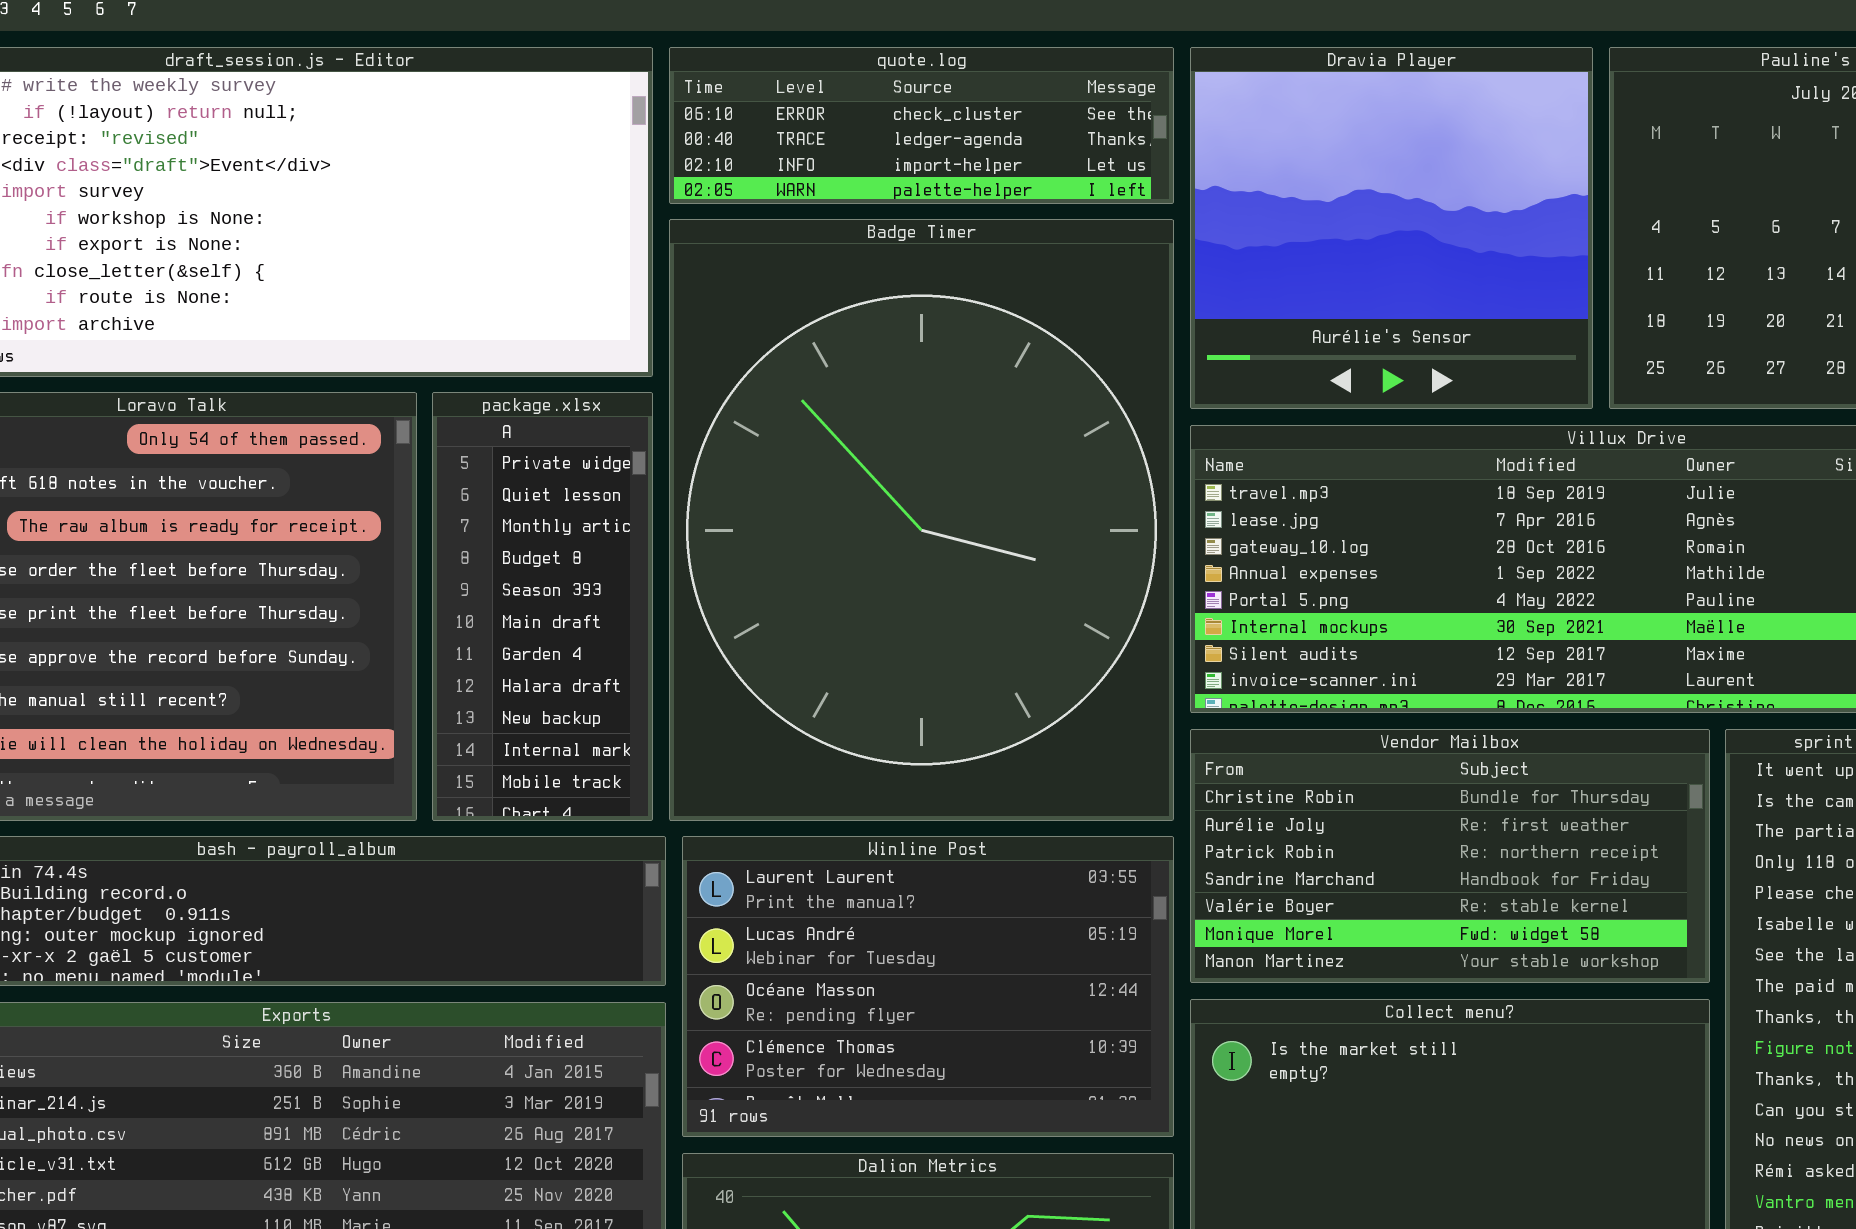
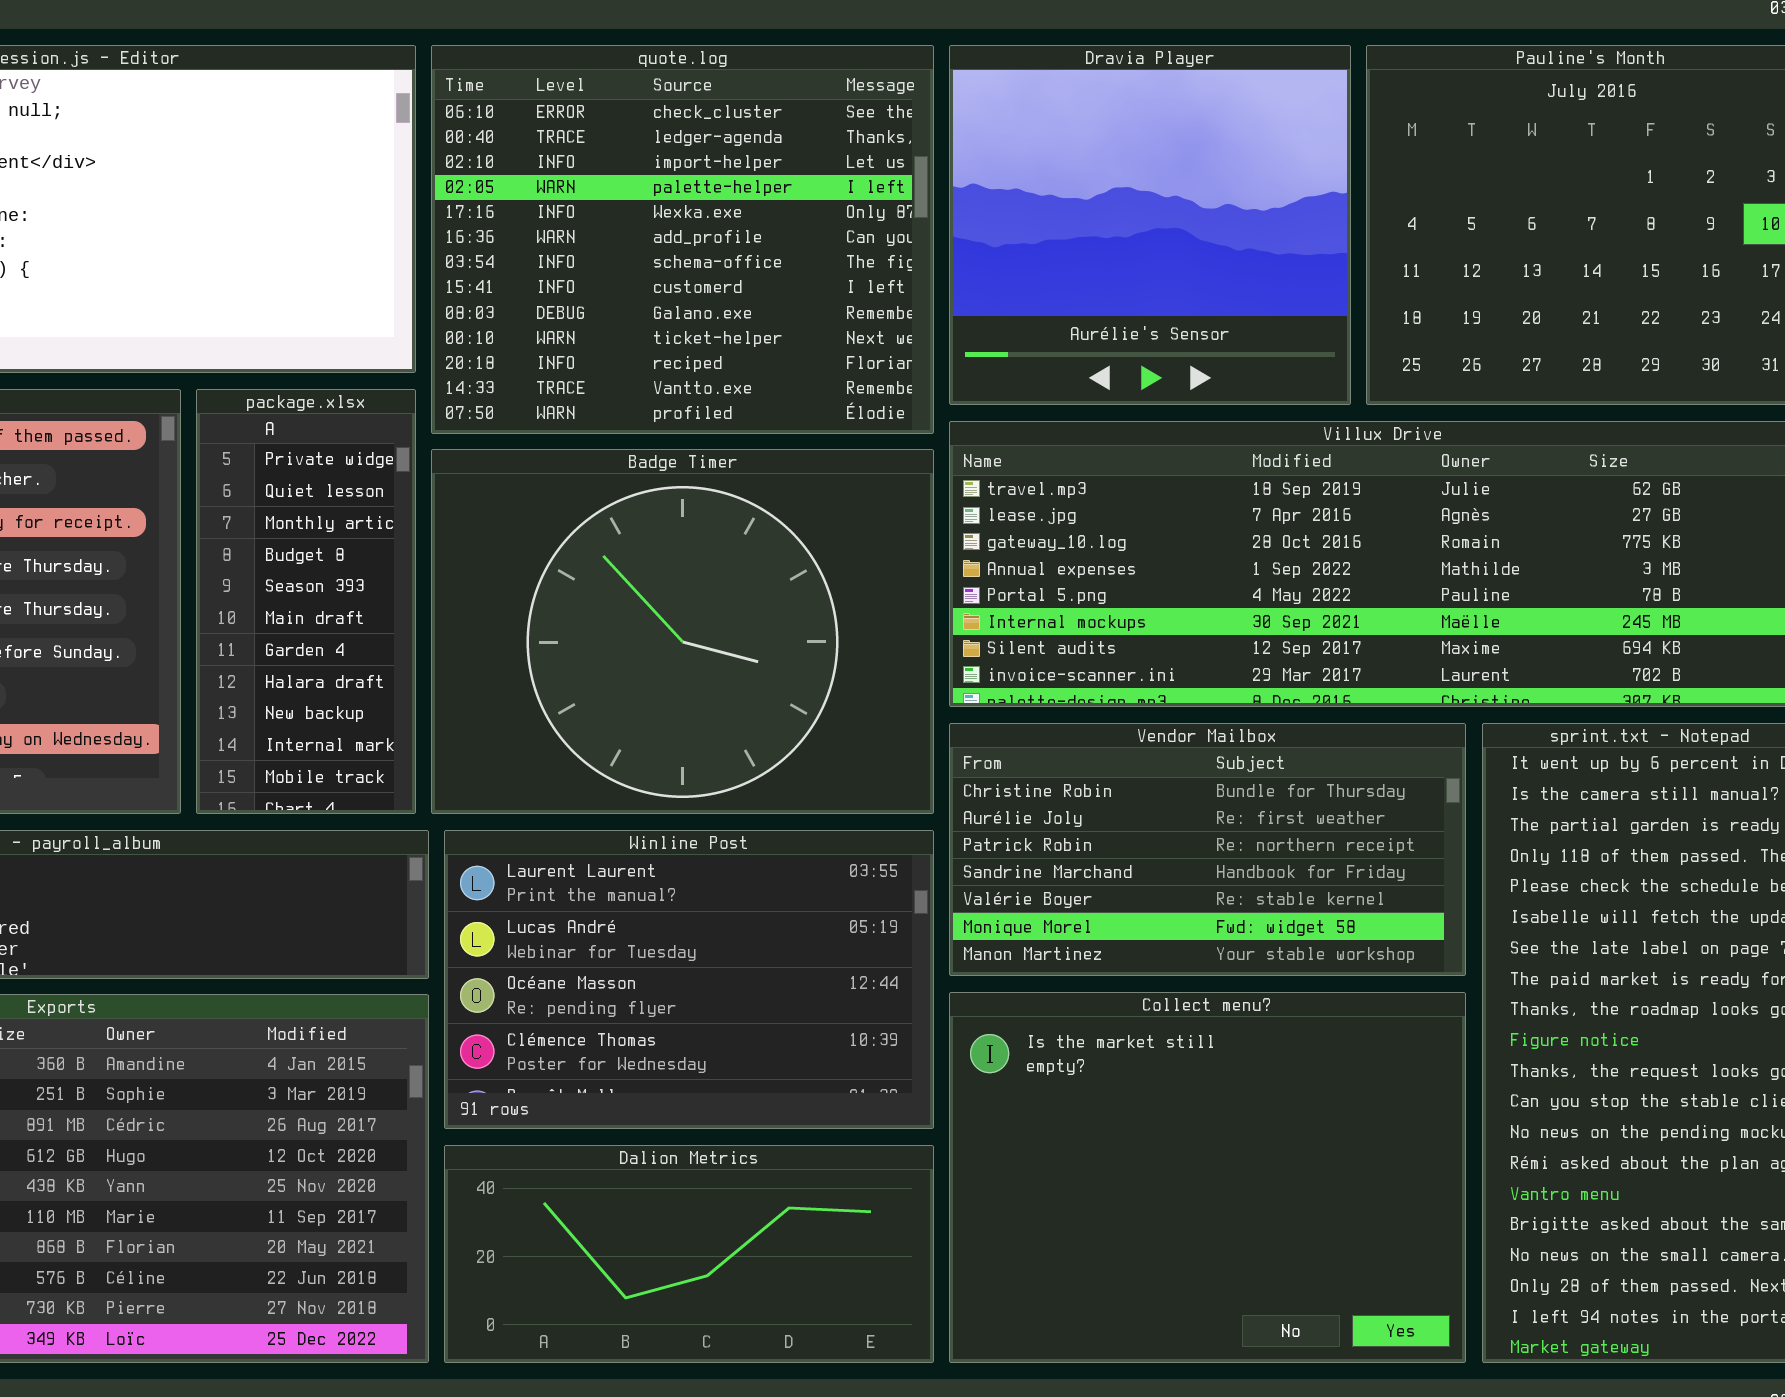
quote.log: [669,47,1174,204] -> [431,45,934,434], resized
Badge Timer: [669,219,1174,821] -> [431,449,934,814], resized

